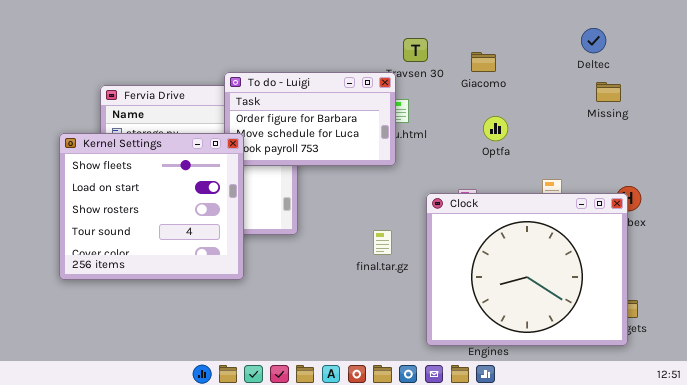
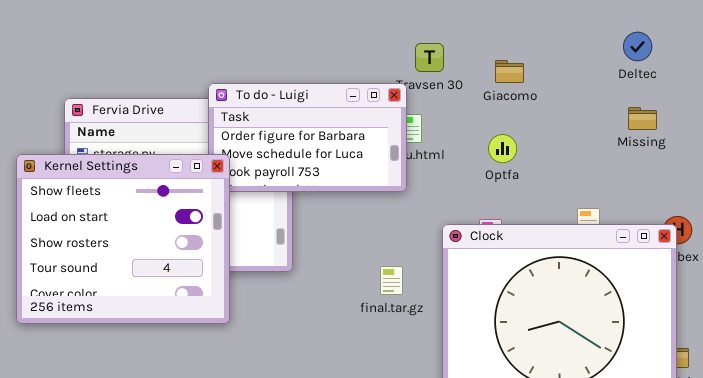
Missing: [596,82,621,102] -> [628,107,657,130], moved
Optfa: [483,116,508,141] -> [488,134,517,163], moved

